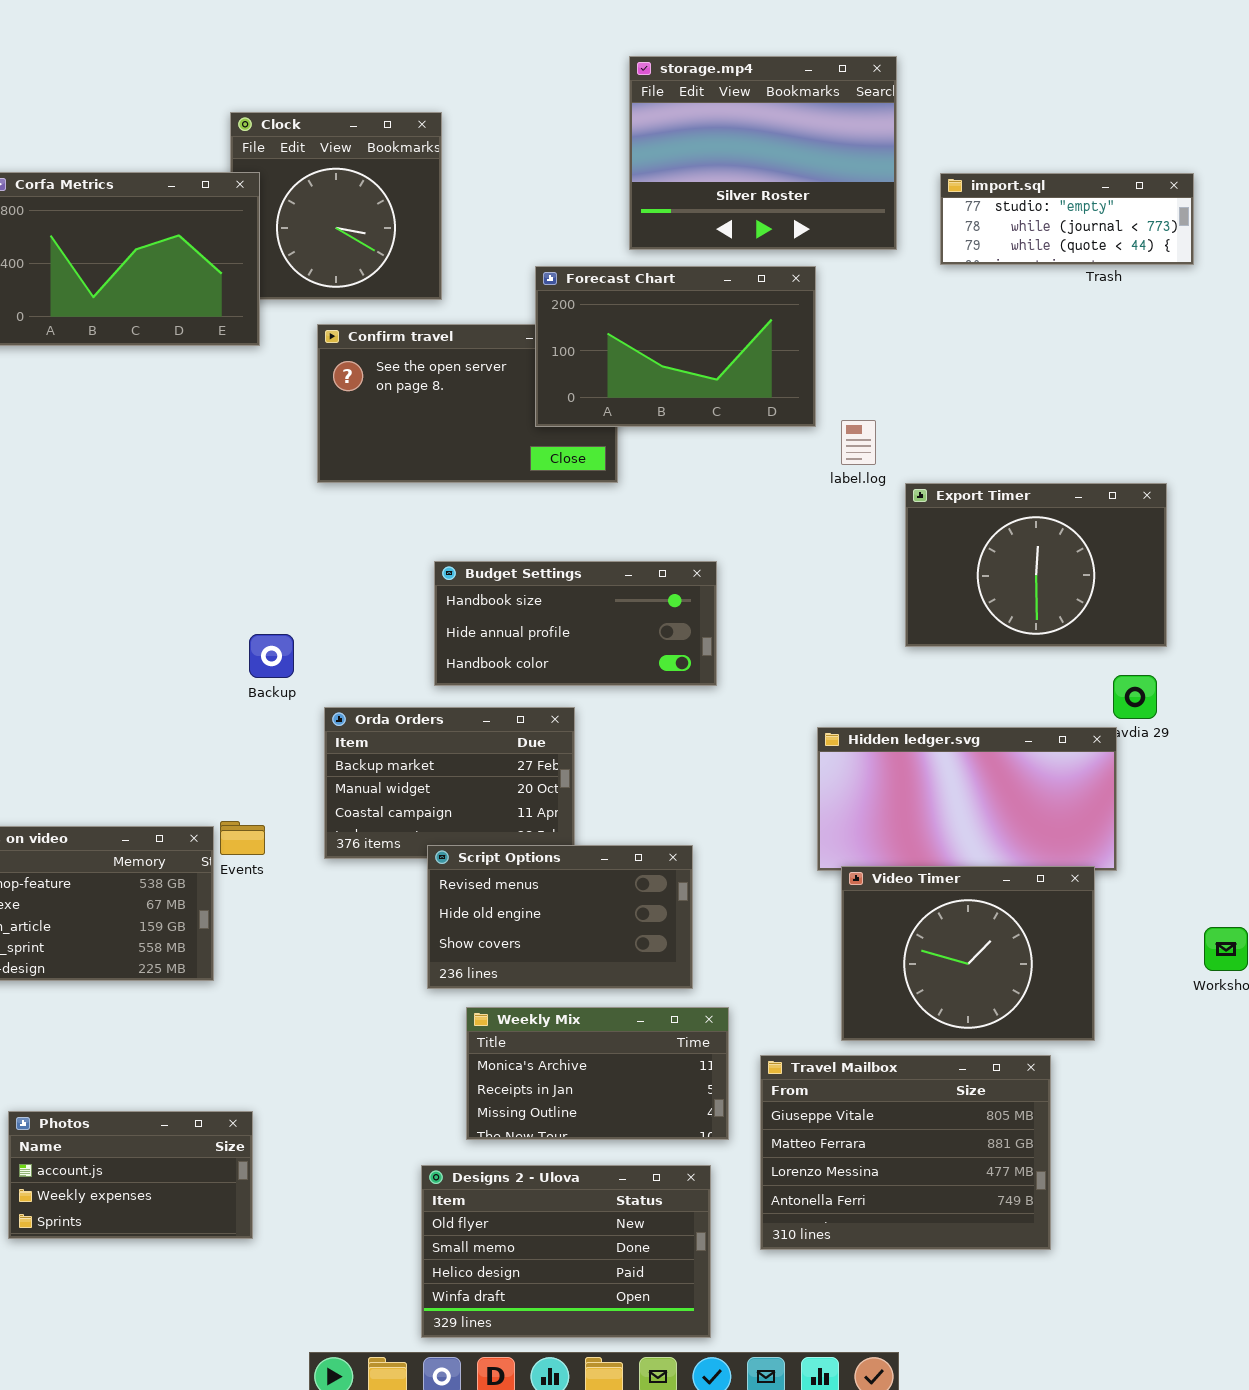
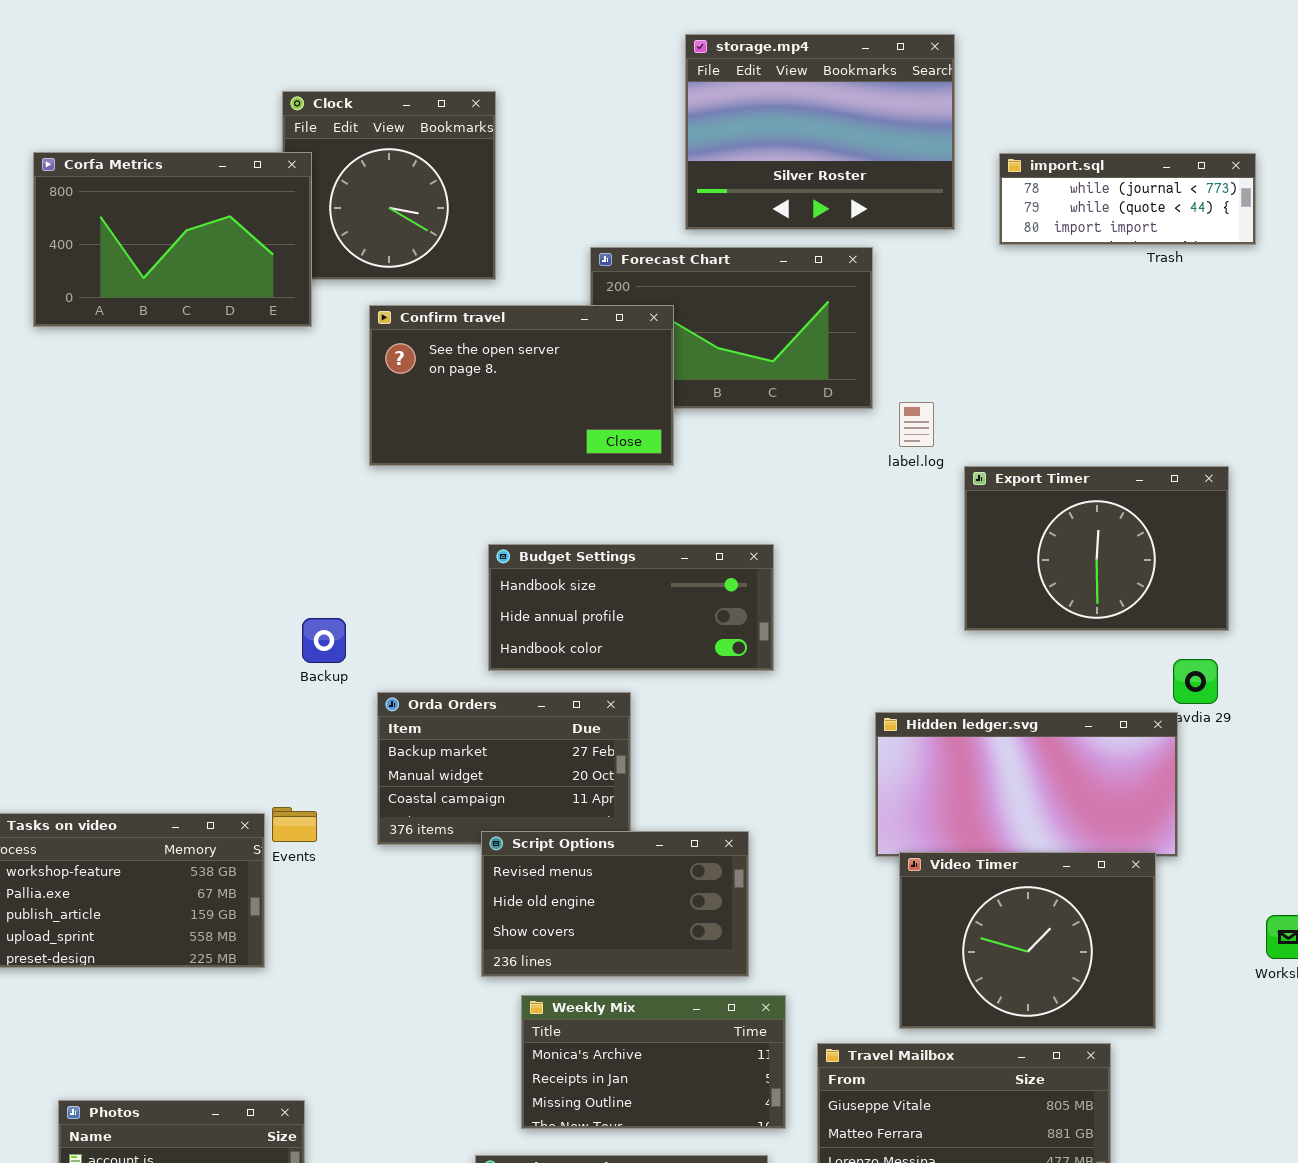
import.sql: [940,173,1194,265] -> [999,153,1256,245], scrolled down 1 row
Confirm travel: [317,324,618,483] -> [369,305,674,466], raised

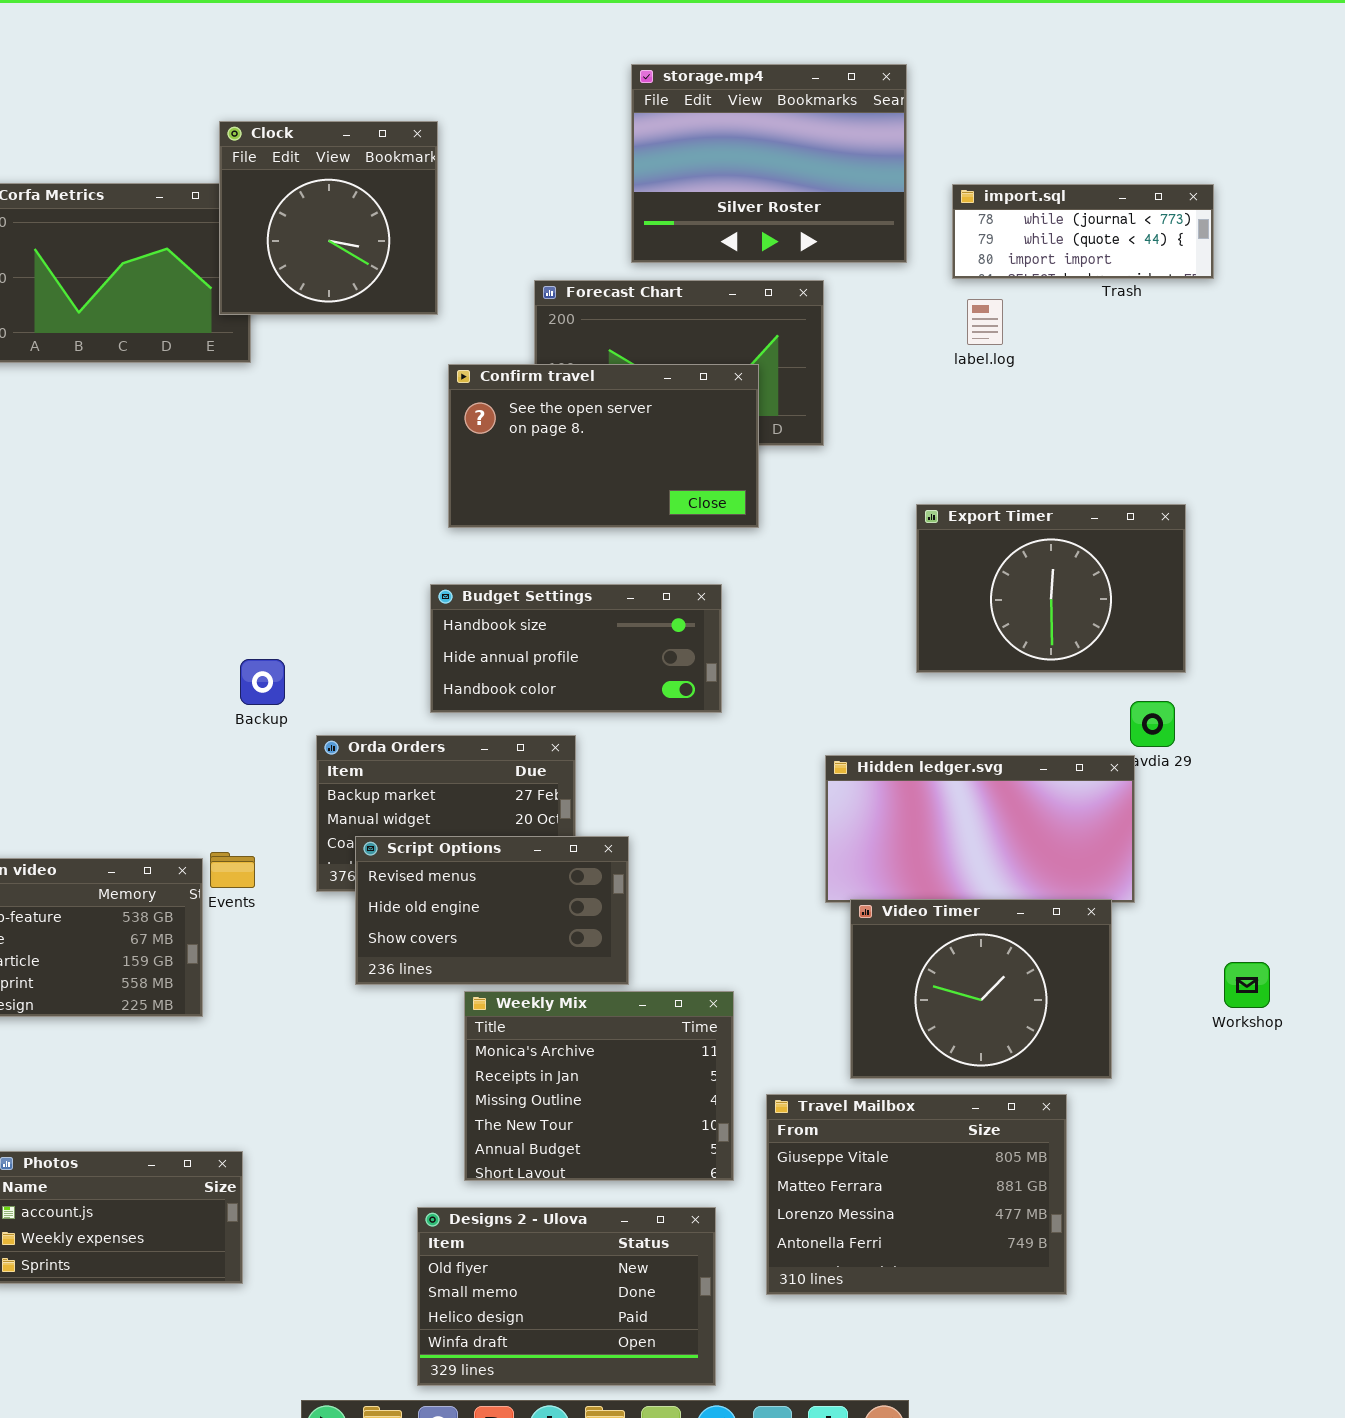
Clock: [282,91,496,280] -> [219,121,438,315], raised
Confirm travel: [369,305,674,466] -> [448,364,759,528], moved
label.log: [899,402,934,447] -> [967,299,1003,345], moved
Script Options: [481,831,749,977] -> [355,836,629,985], moved
Weekly Mix: [521,995,786,1129] -> [464,991,734,1181], resized

